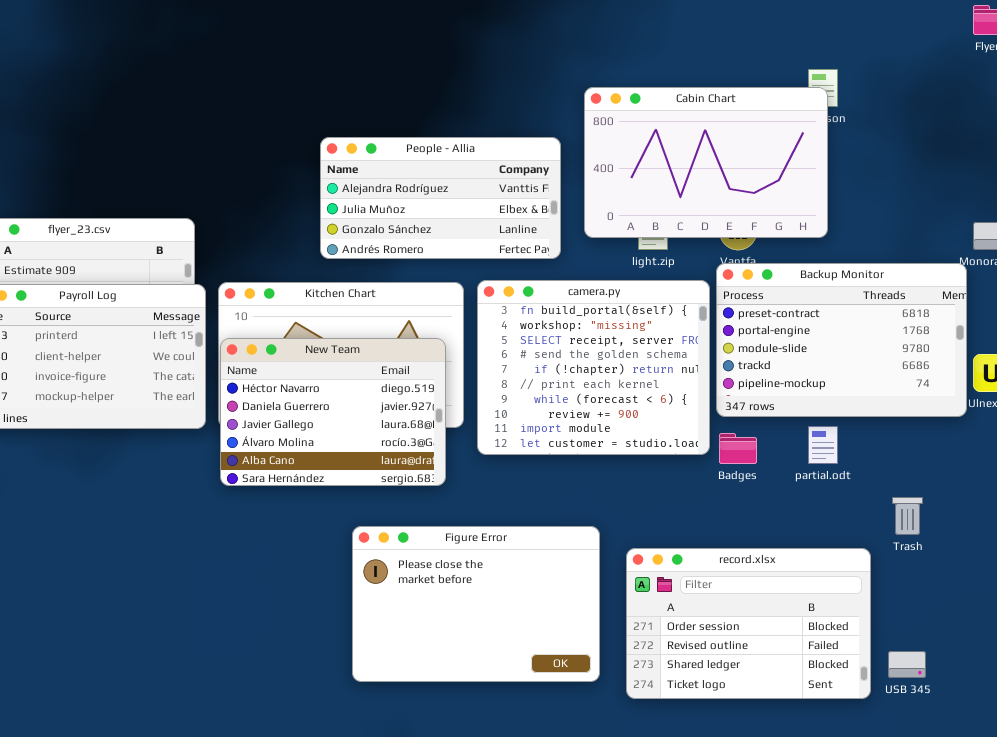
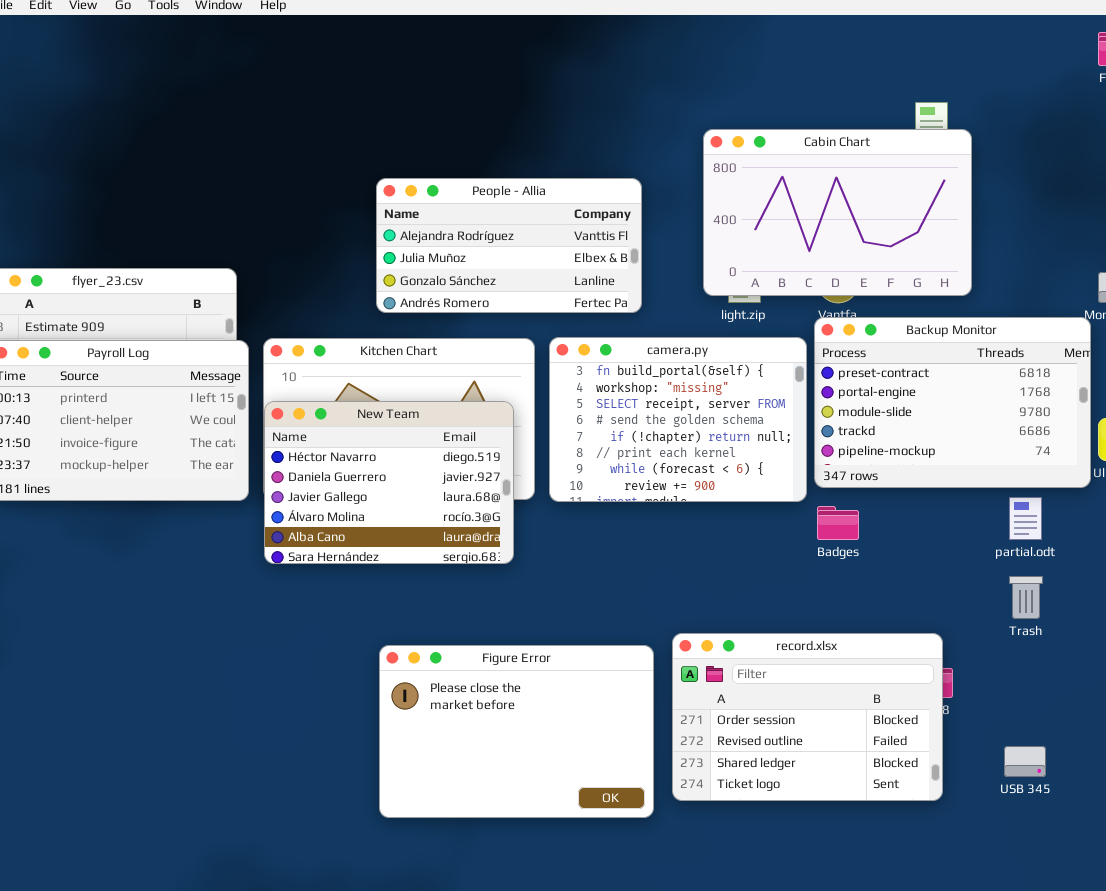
Cabin Chart: [584,87,828,238] -> [703,129,972,296], moved
camera.py: [477,280,710,455] -> [549,337,807,502], resized
partial.odt: [808,426,838,464] -> [1009,497,1042,540], moved
Figure Error: [352,526,600,682] -> [379,645,654,818], moved
record.xlsx: [626,548,871,699] -> [672,633,943,801], moved

